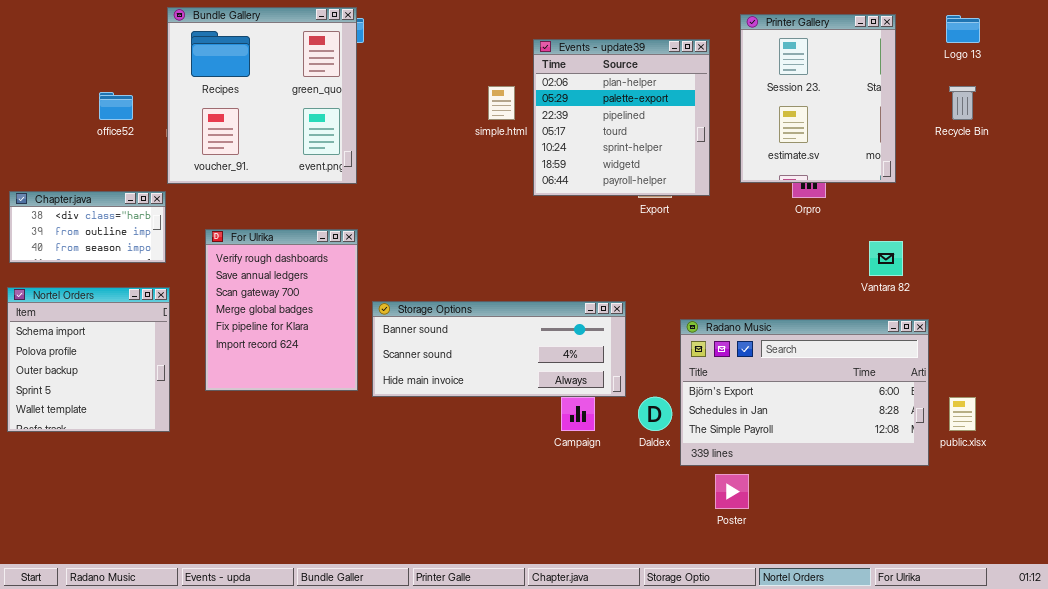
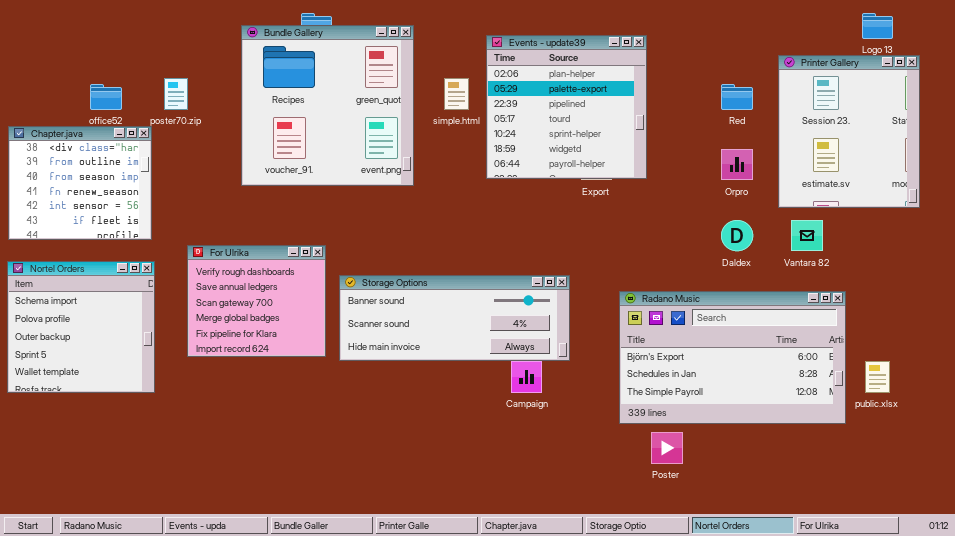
Bundle Gallery: [167,7,357,184] -> [241,25,414,186], moved
Printer Gallery: [740,14,896,183] -> [778,55,920,208], moved
Chapter.java: [9,191,166,263] -> [8,126,152,240], resized
For Ulrika: [205,229,358,391] -> [187,245,326,357], resized
Daldex: [638,397,672,431] -> [721,220,753,251], moved

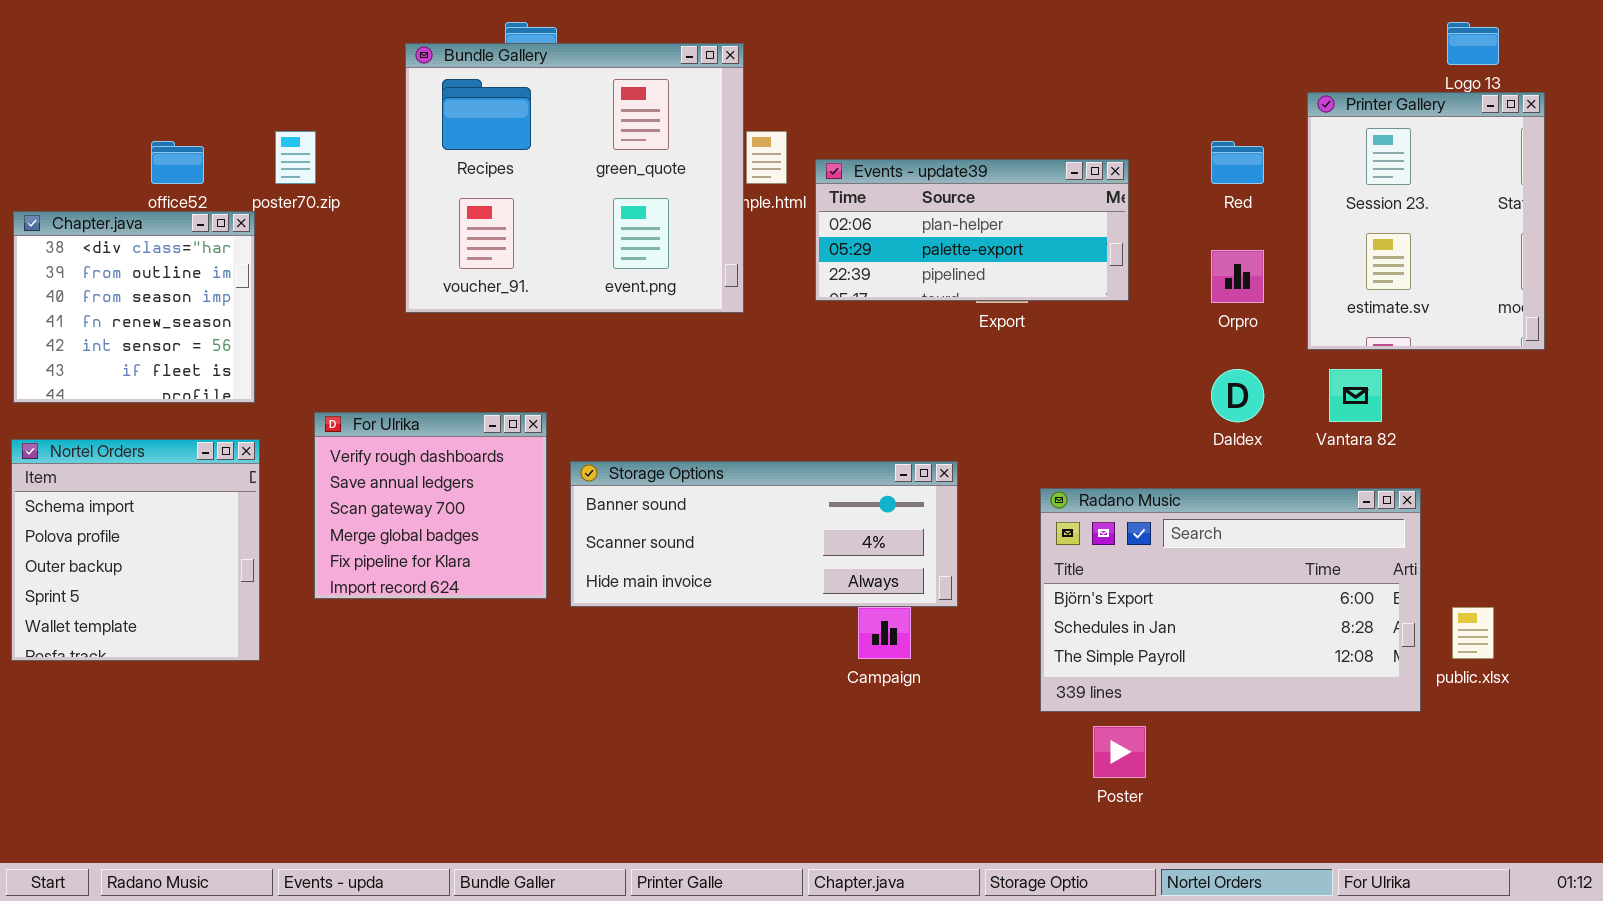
Bundle Gallery: [241,25,414,186] -> [405,43,744,313], resized
Events - update39: [486,35,647,179] -> [815,159,1129,301], resized

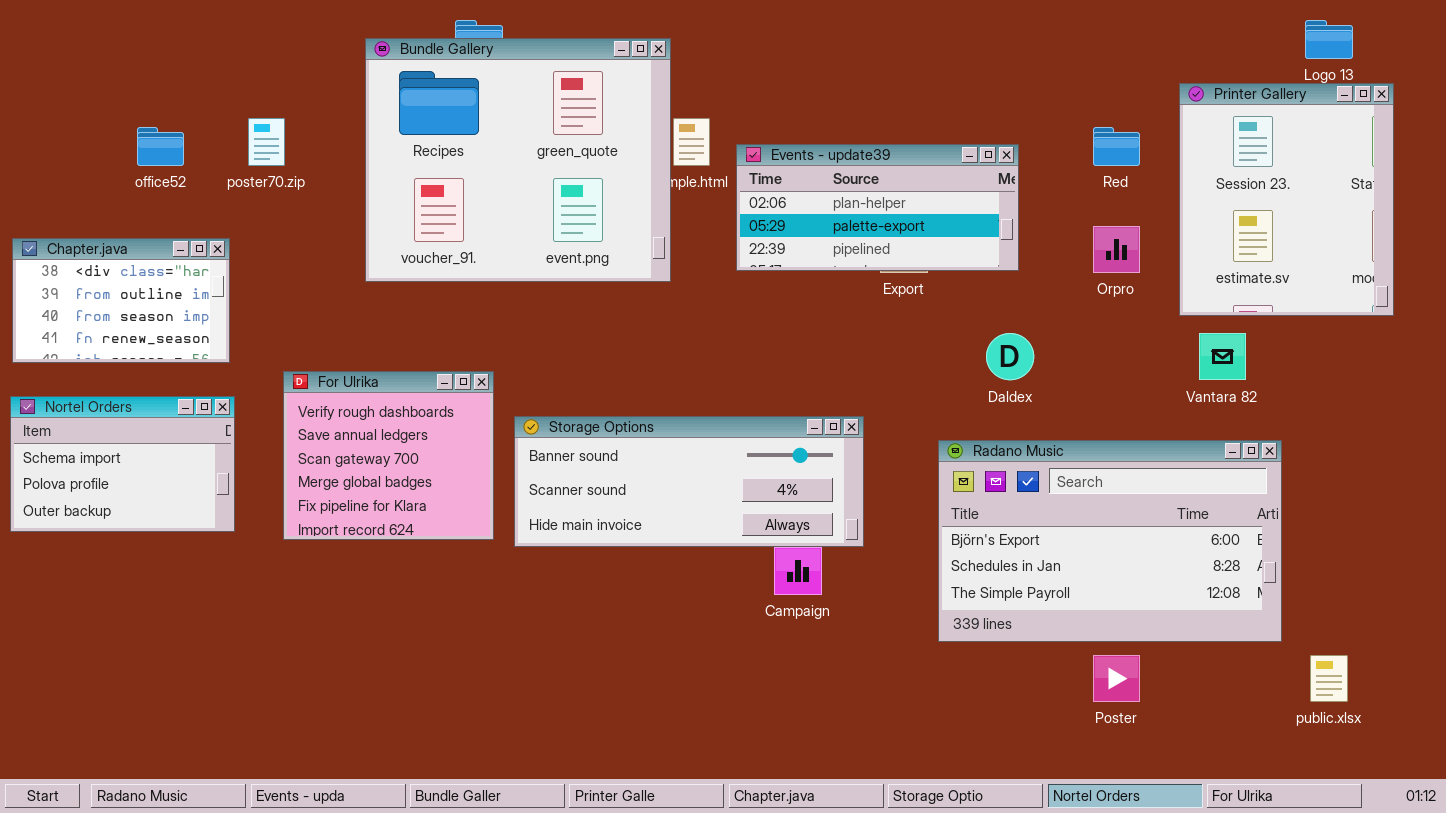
Chapter.java: [13,211,255,403] -> [12,238,230,363], resized
Daldex: [1211,369,1264,422] -> [986,333,1034,380], moved
Nortel Orders: [11,439,260,661] -> [10,396,235,532], resized
public.xlsx: [1452,607,1494,659] -> [1310,655,1348,702], moved
Poster: [1093,726,1146,778] -> [1093,655,1140,702], moved

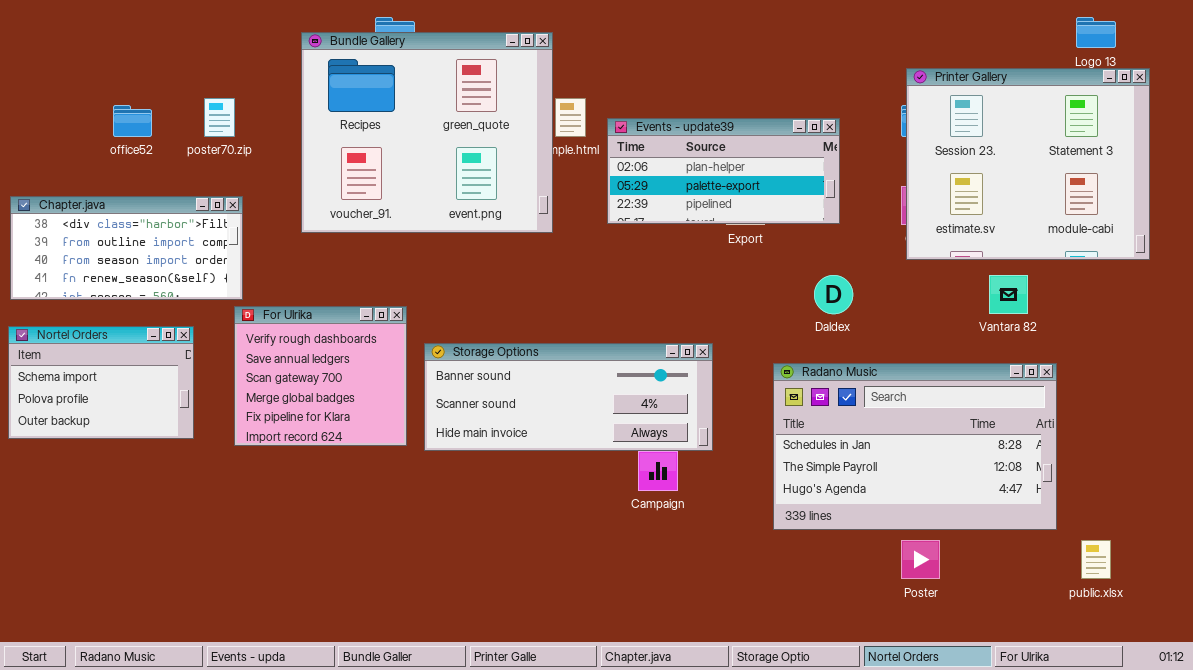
Printer Gallery: [1179,83,1394,316] -> [906,68,1150,260], resized
Chapter.java: [12,238,230,363] -> [10,196,243,300], resized
Radano Music: [938,440,1282,642] -> [773,363,1057,530], scrolled down 1 row

